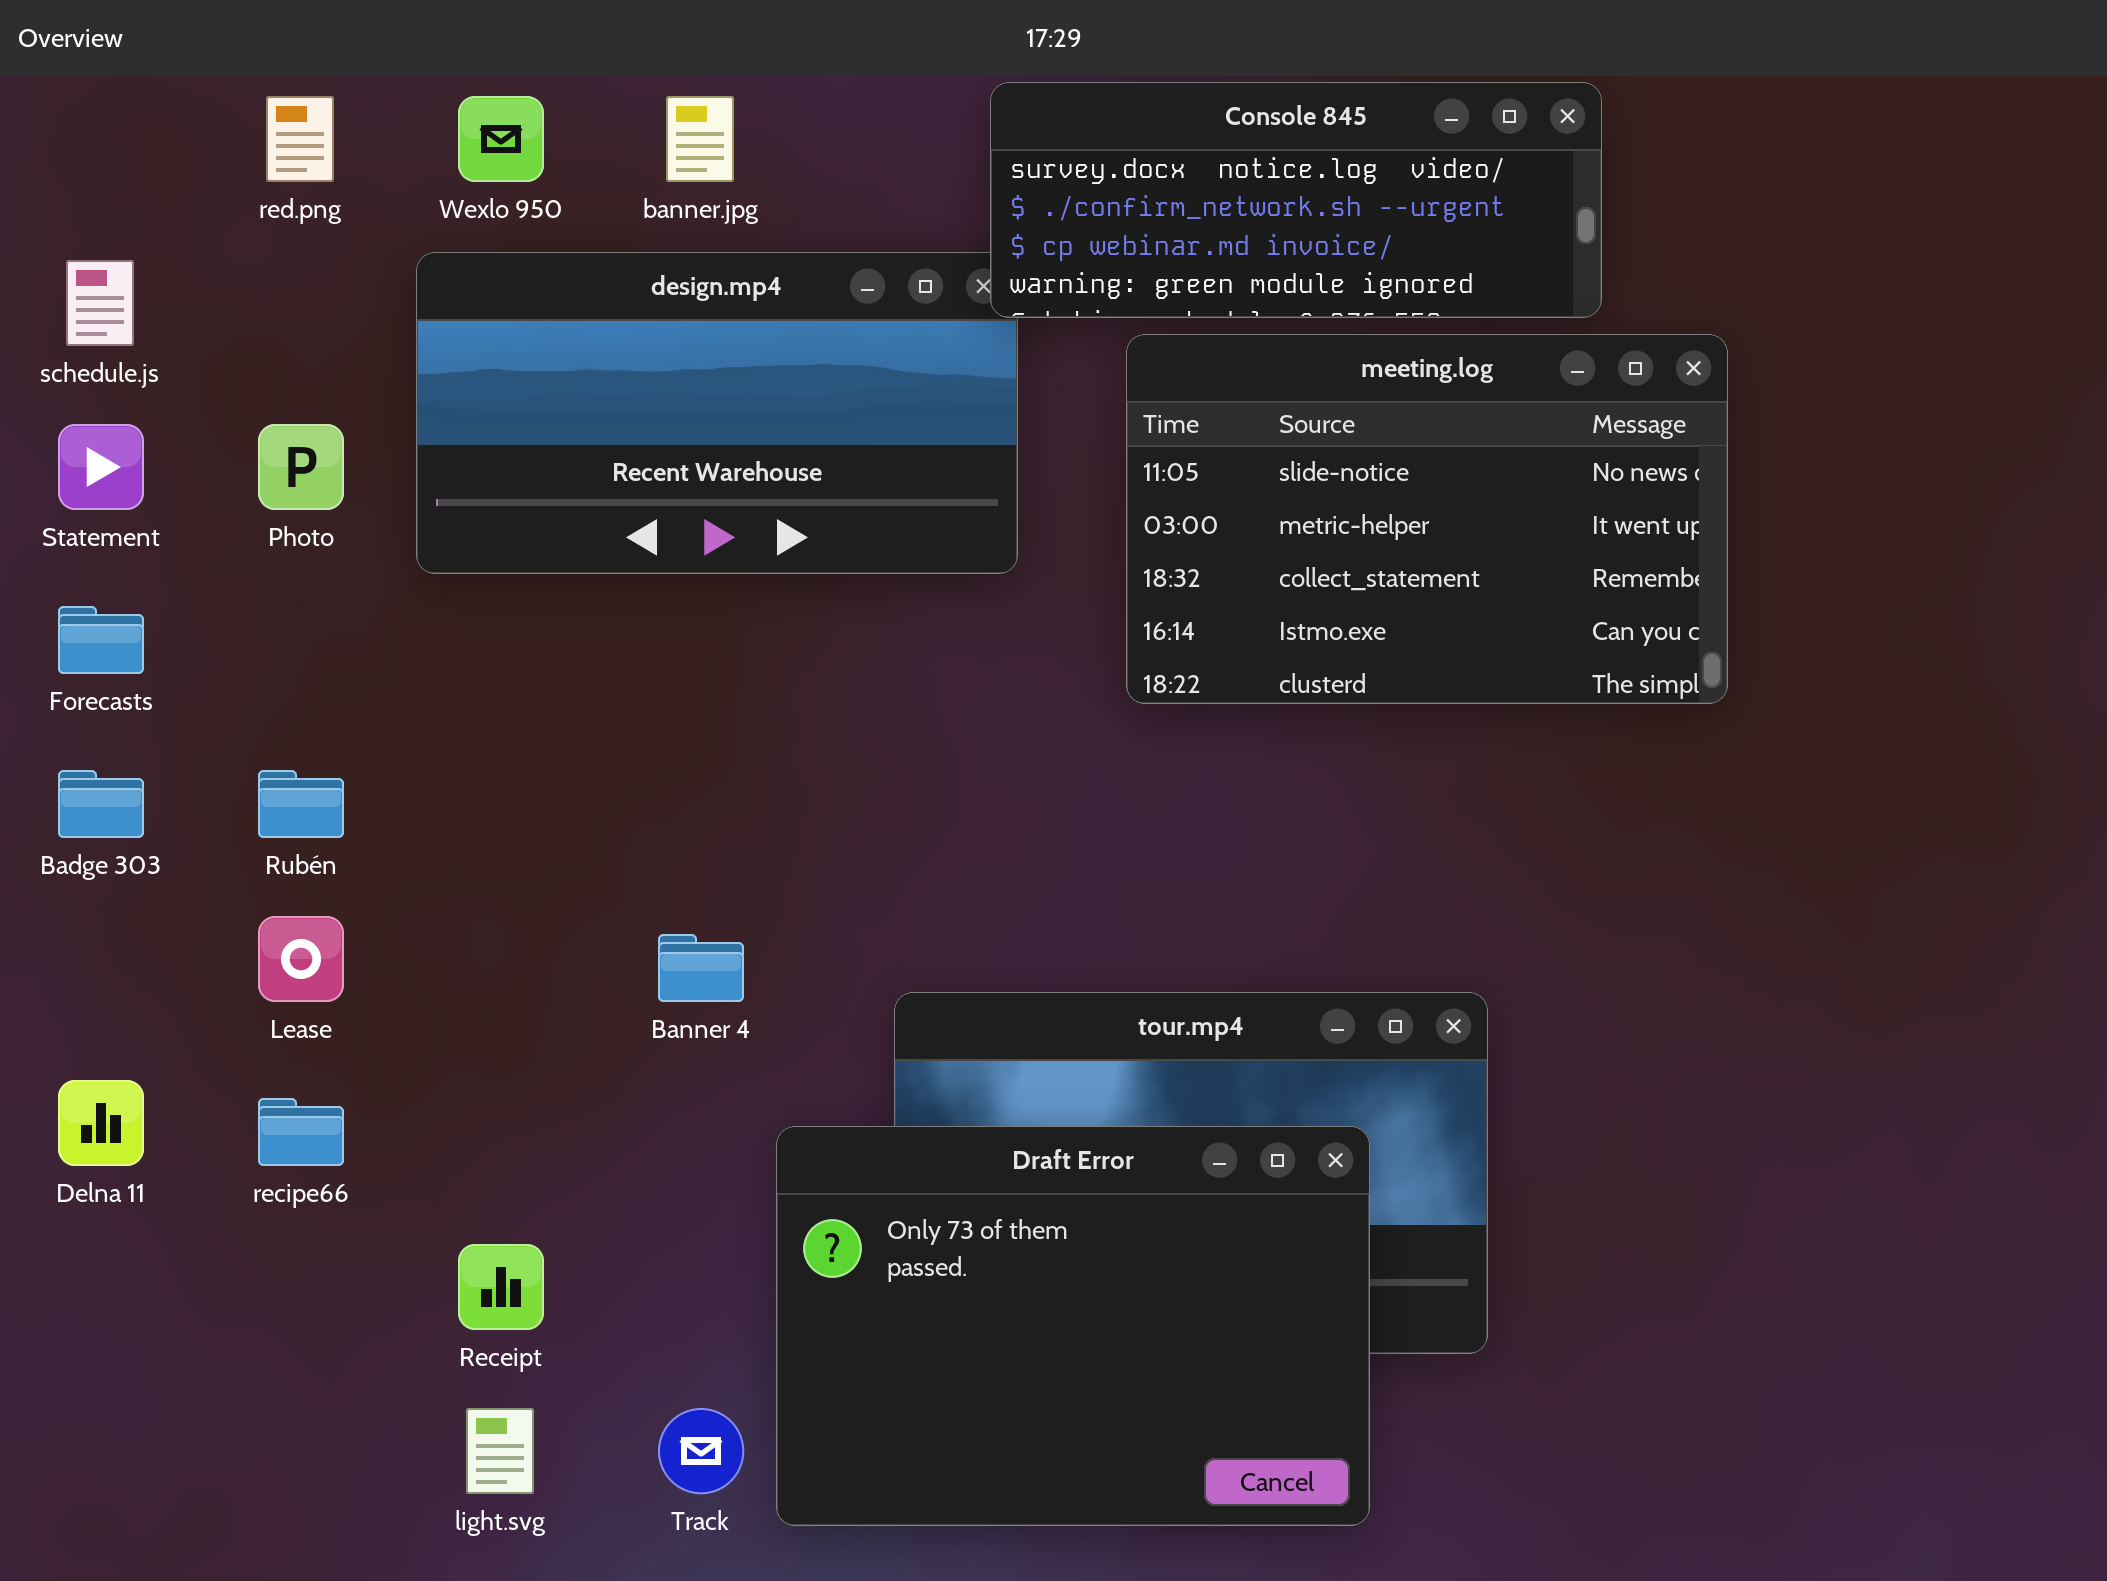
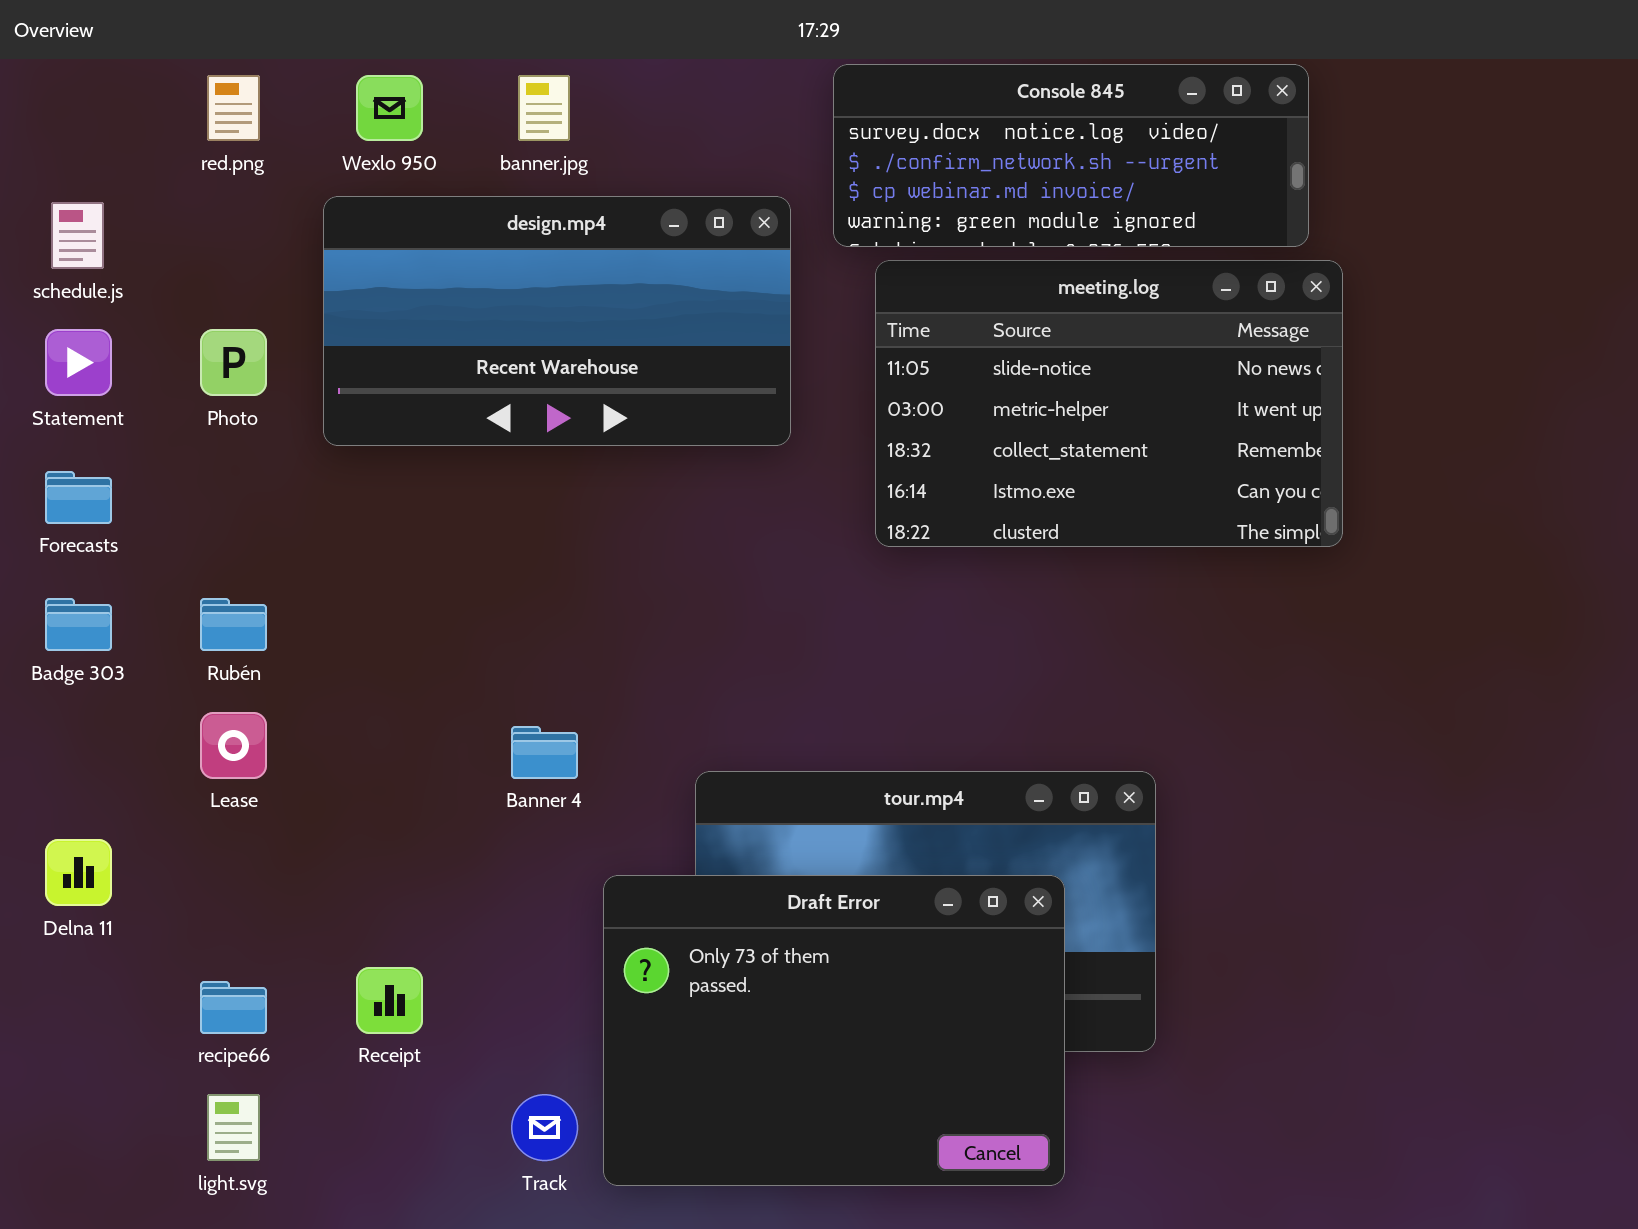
Console 845: [990,82,1602,318] -> [833,64,1309,247], moved
recipe66: [258,1098,344,1166] -> [200,981,267,1034], moved
light.svg: [466,1408,534,1494] -> [207,1094,260,1161], moved

